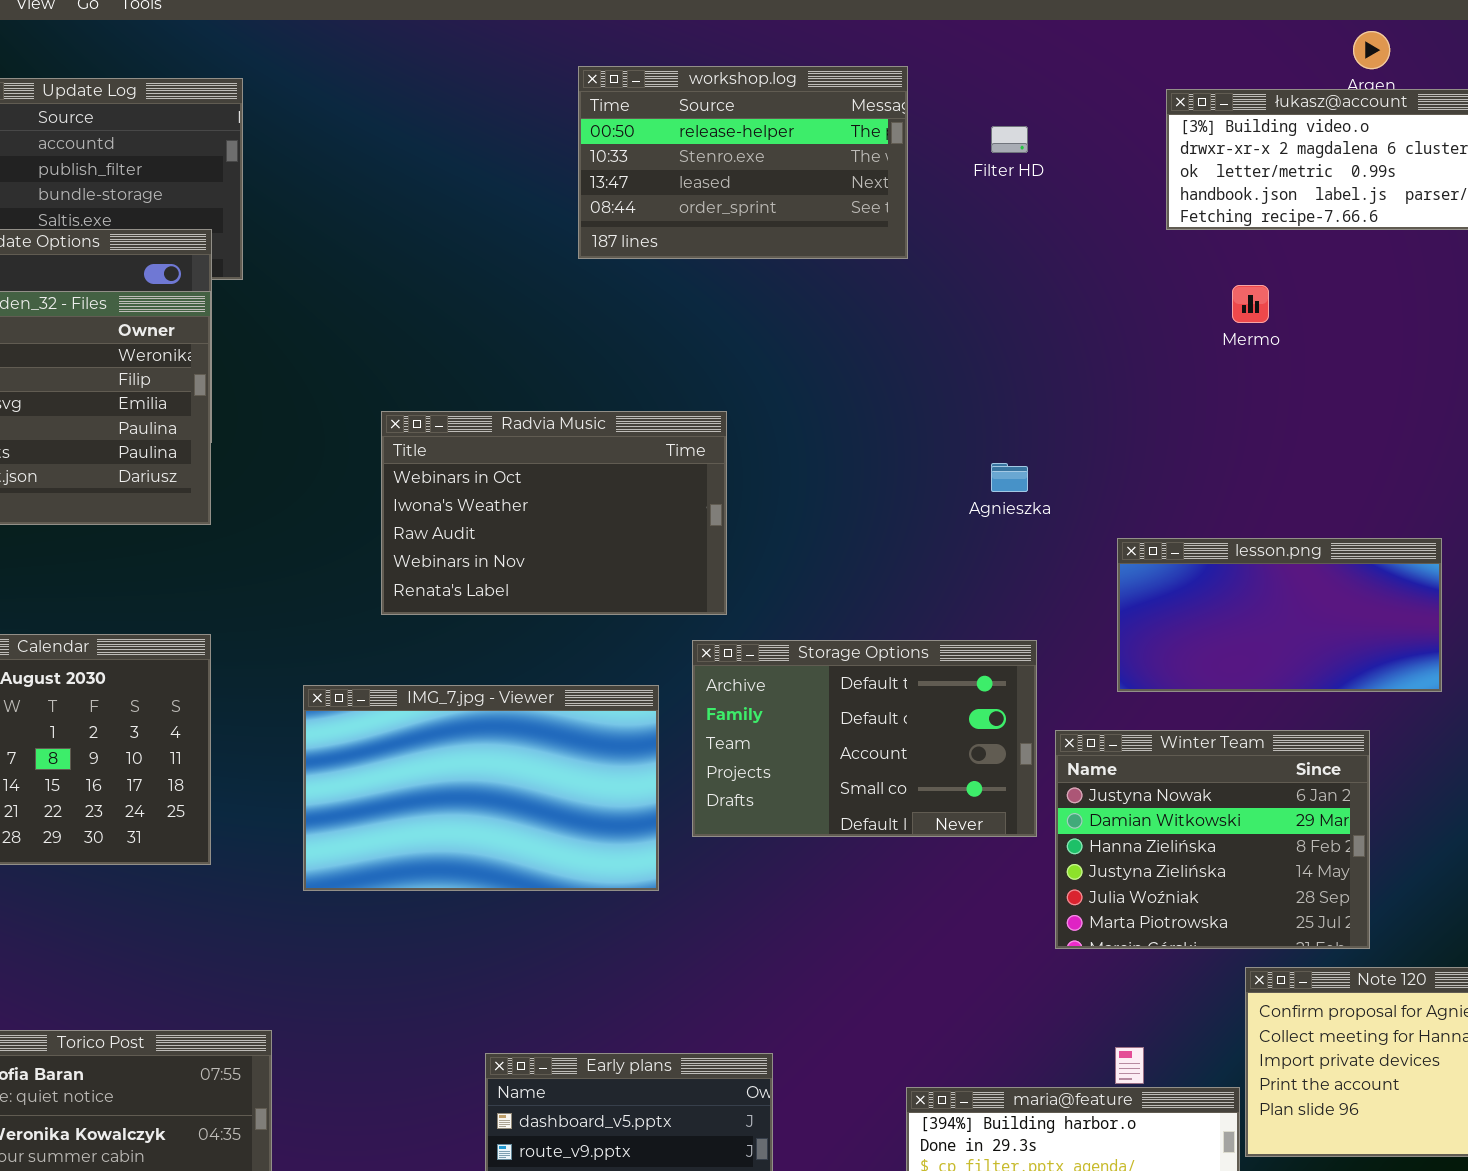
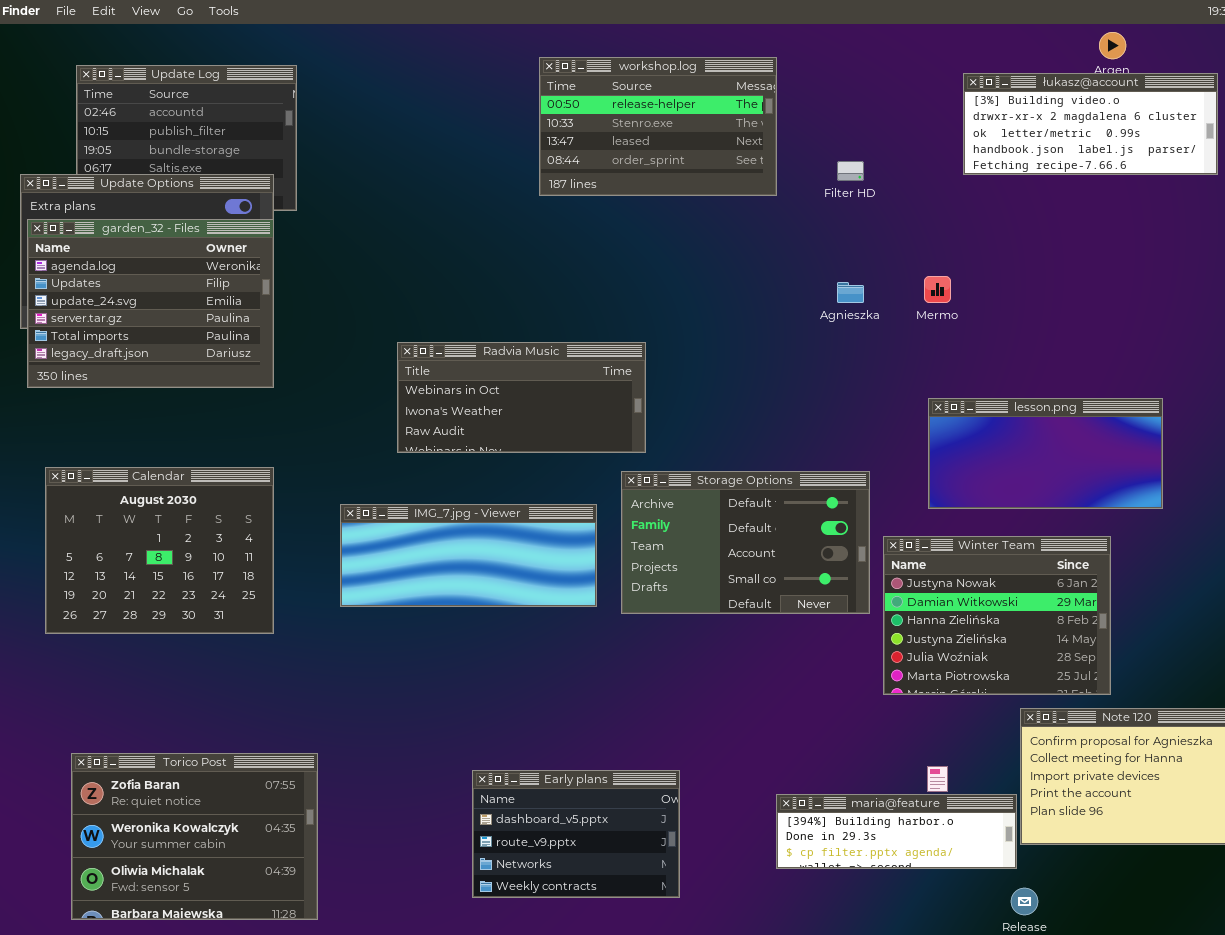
Filter HD: [991,126,1028,153] -> [837,161,864,181], moved
Mermo: [1232,285,1269,323] -> [924,276,951,303], moved
Radvia Music: [381,411,727,615] -> [397,342,646,453], resized
Agnieszka: [991,463,1028,492] -> [837,282,864,303], moved
IMG_7.jpg - Viewer: [303,685,659,891] -> [340,504,597,607], resized

